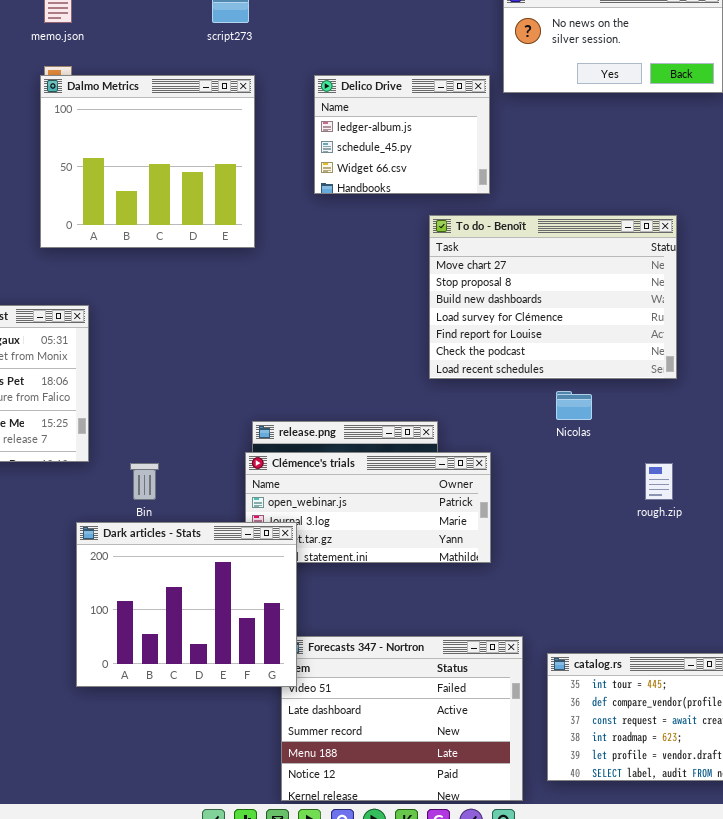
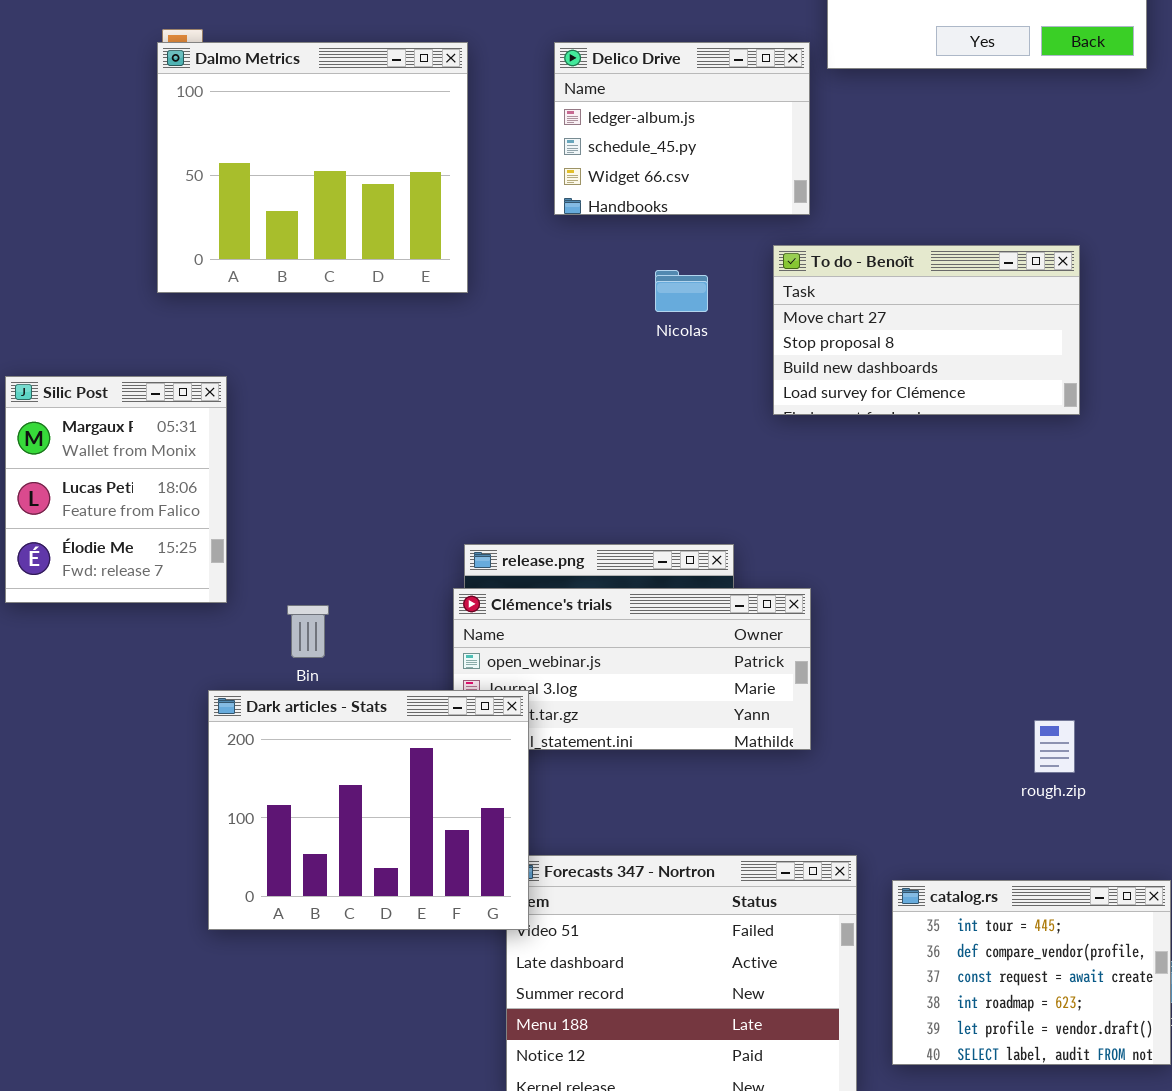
To do - Benoît: [429,215,677,379] -> [773,245,1080,415], resized
Nicolas: [556,391,592,420] -> [655,270,708,312], moved
rough.zip: [645,463,673,500] -> [1034,720,1075,773], moved

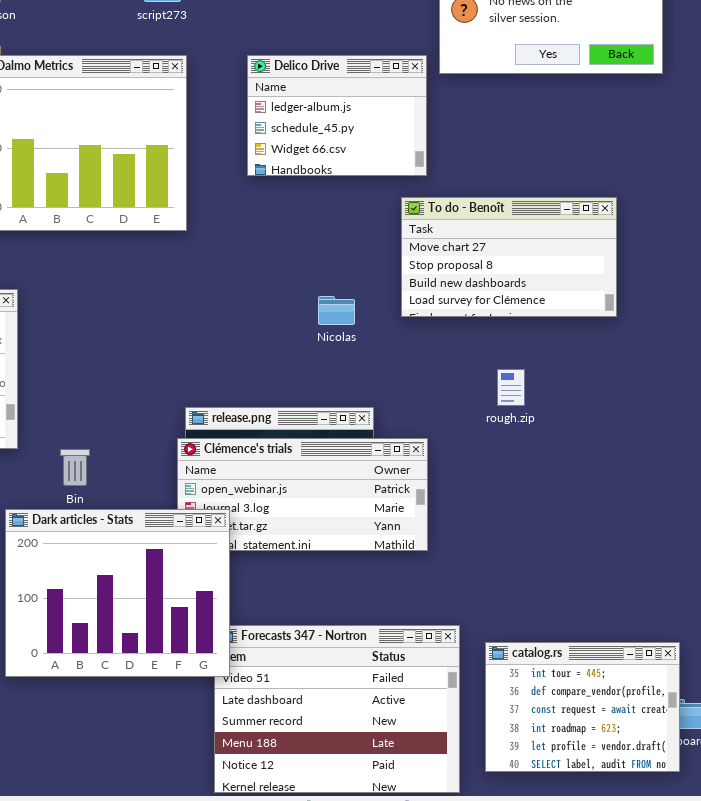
Nicolas: [655,270,708,312] -> [318,296,355,325], moved
rough.zip: [1034,720,1075,773] -> [497,369,525,406], moved

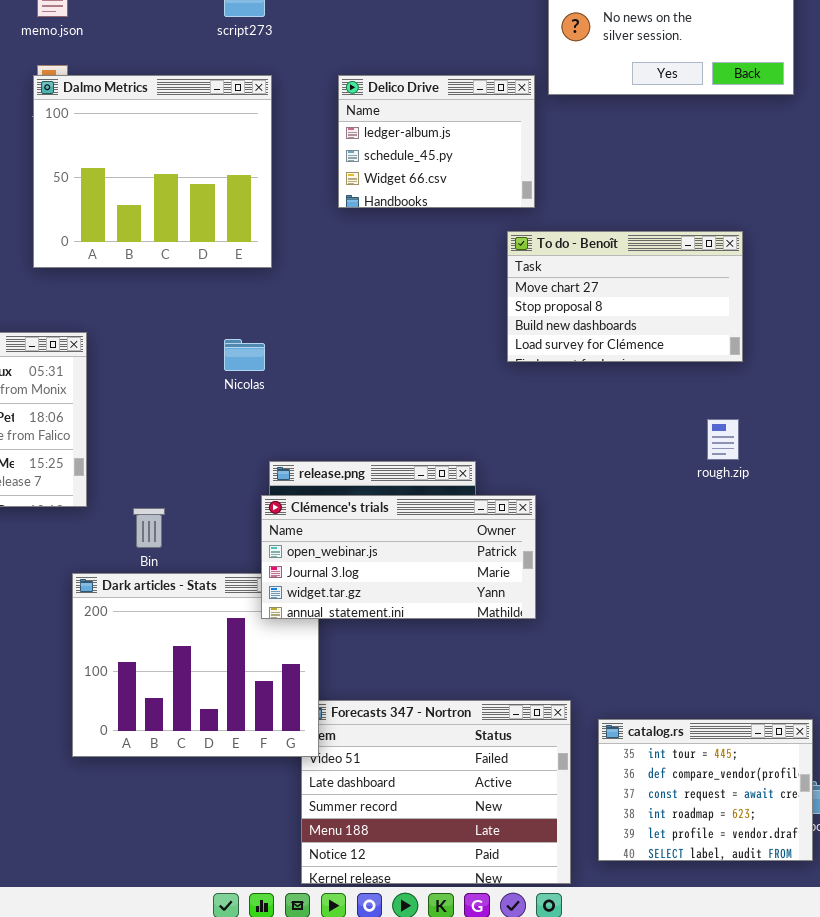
Nicolas: [318,296,355,325] -> [224,339,265,371], moved
rough.zip: [497,369,525,406] -> [707,419,739,460], moved
Clémence's trials: [177,438,428,551] -> [261,495,536,619], raised

